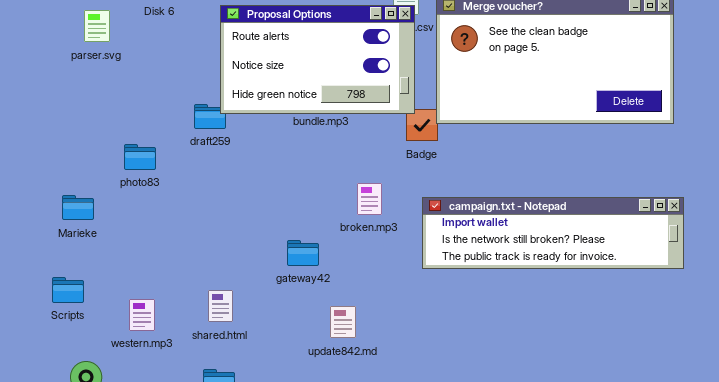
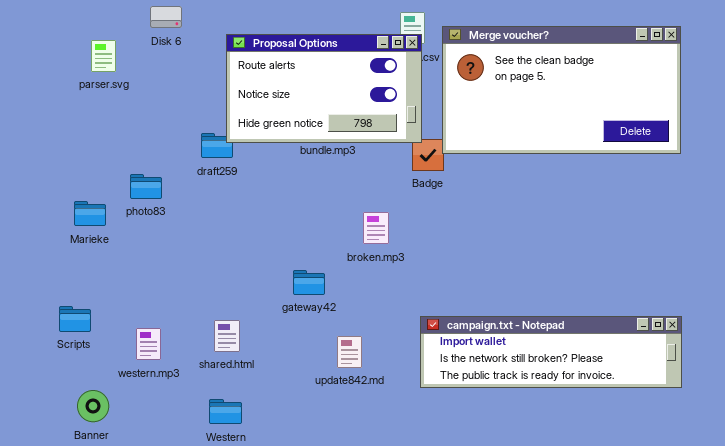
Marieke: [62,195,94,220] -> [74,201,106,226], moved
campaign.txt - Notepad: [422,197,684,269] -> [420,316,682,388], moved

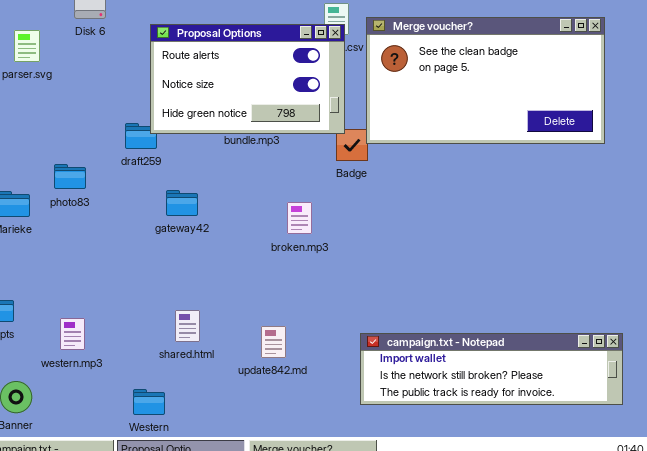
gateway42: [293,270,325,295] -> [166,190,198,216], moved
campaign.txt - Notepad: [420,316,682,388] -> [360,333,623,405], moved
shared.html: [214,320,240,352] -> [175,310,200,342], moved

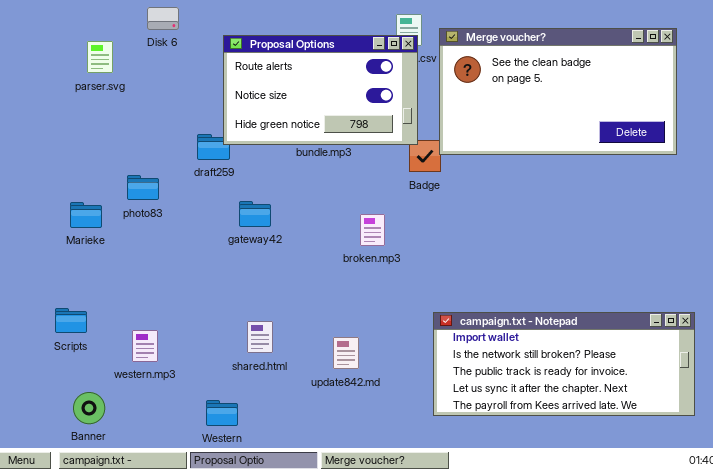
campaign.txt - Notepad: [360,333,623,405] -> [433,312,695,416], resized

